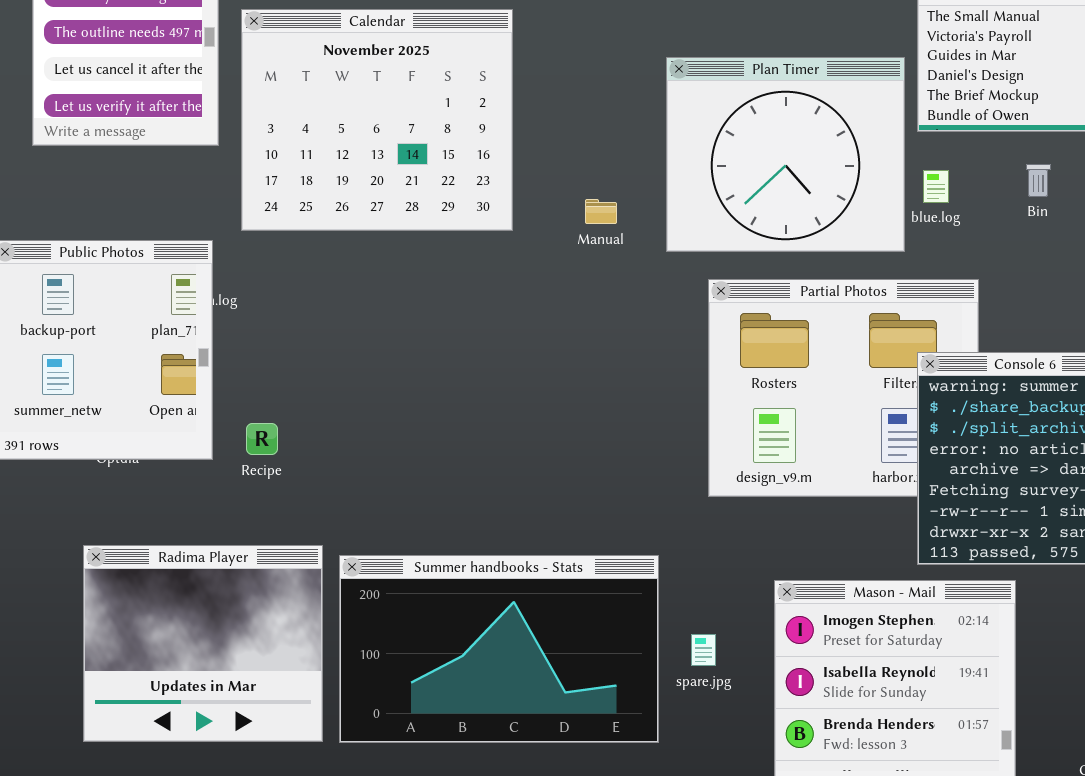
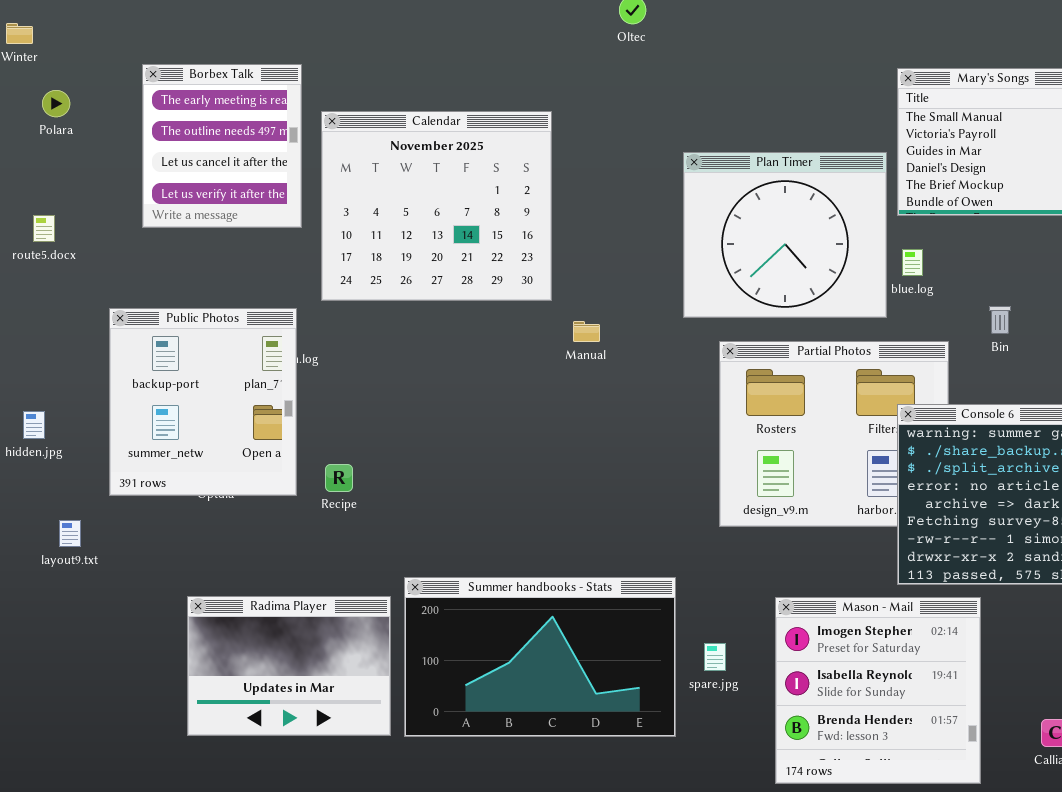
Bin: [1026,164,1051,197] -> [989,306,1011,334], moved
Manual: [585,199,617,224] -> [573,321,600,342], moved
Radima Player: [83,545,323,742] -> [187,596,391,736], resized

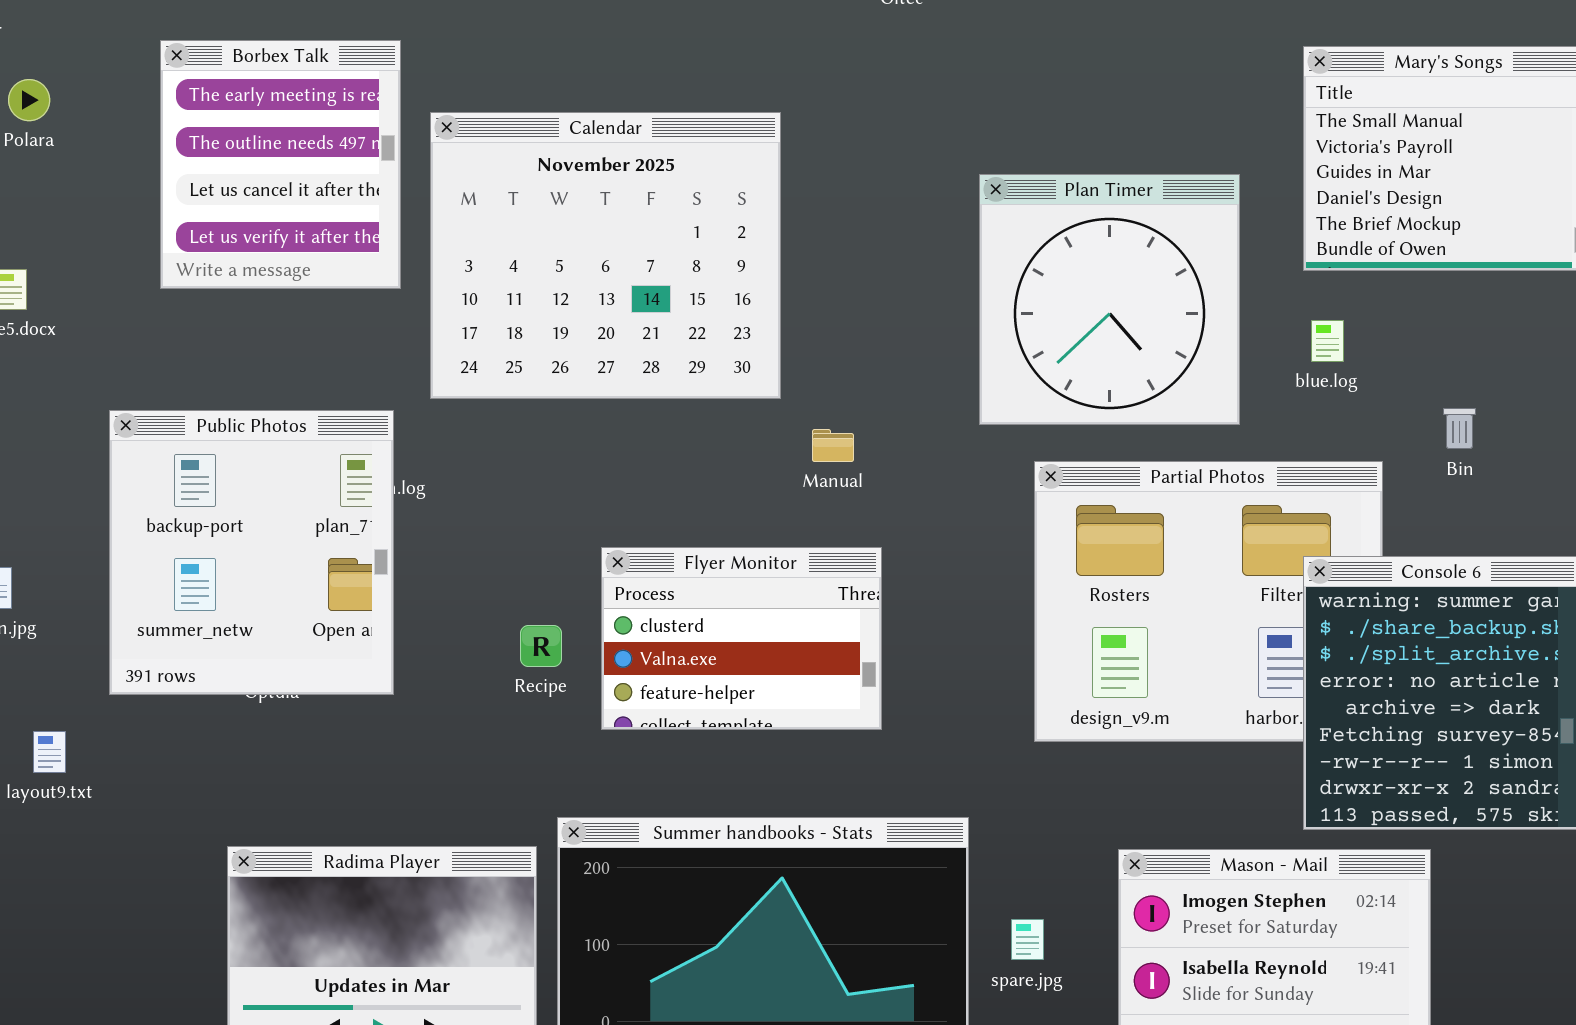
Plan Timer: [683,152,887,318] -> [979,174,1240,425], resized
Flyer Monitor: none -> [601,547,882,730], opened
Recipe: [325,464,353,492] -> [520,625,562,667], moved

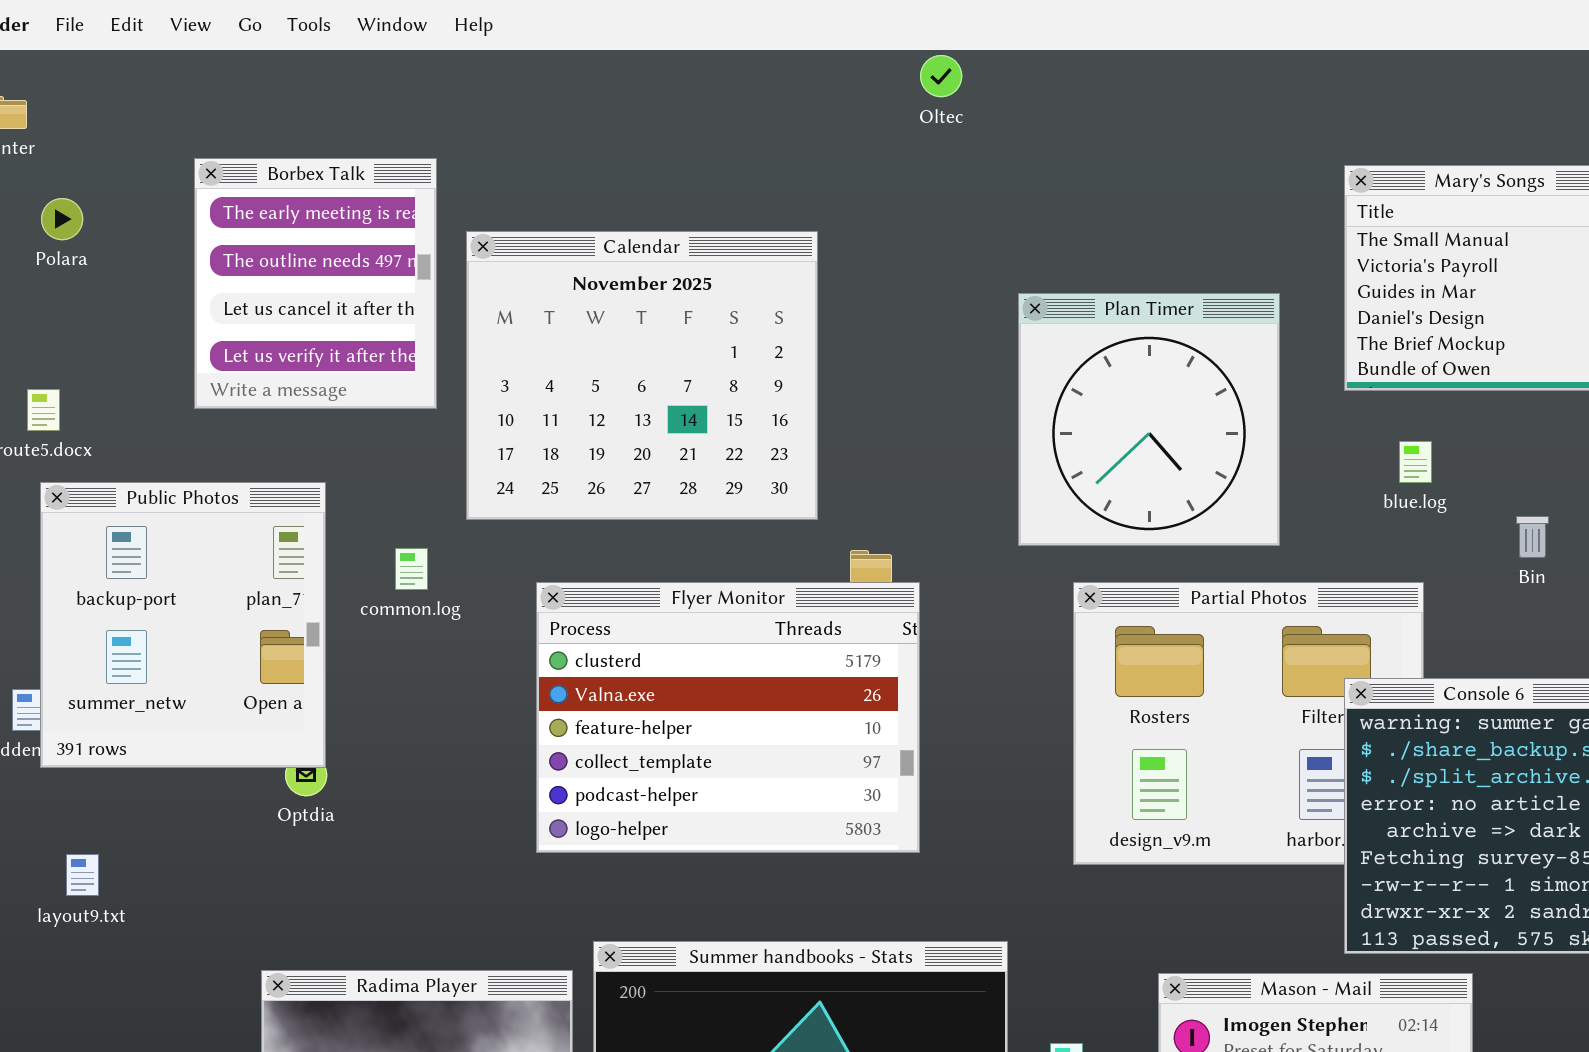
blue.log: [1311,320,1344,362] -> [1399,441,1432,483], moved
Bin: [1443,408,1476,449] -> [1516,516,1549,558], moved
Public Photos: [109,410,394,695] -> [40,482,326,768], moved
Flyer Monitor: [601,547,882,730] -> [536,582,920,853], resized

